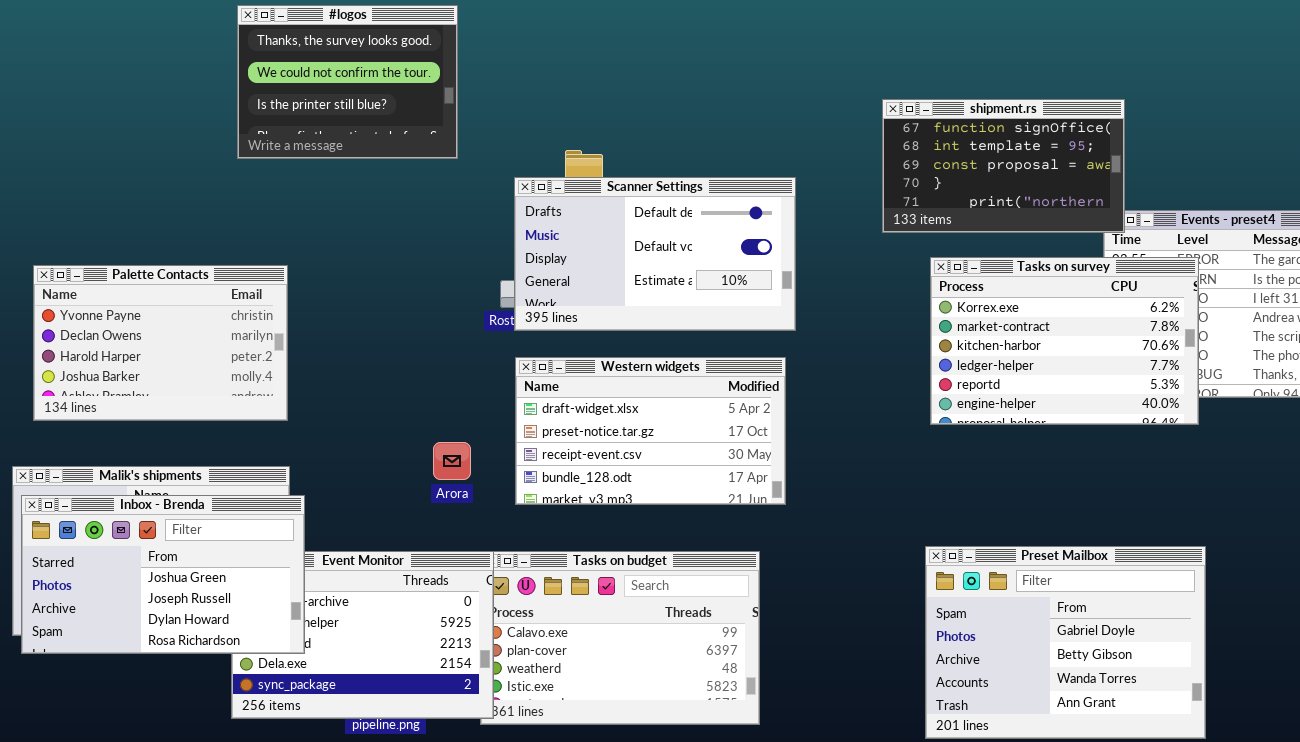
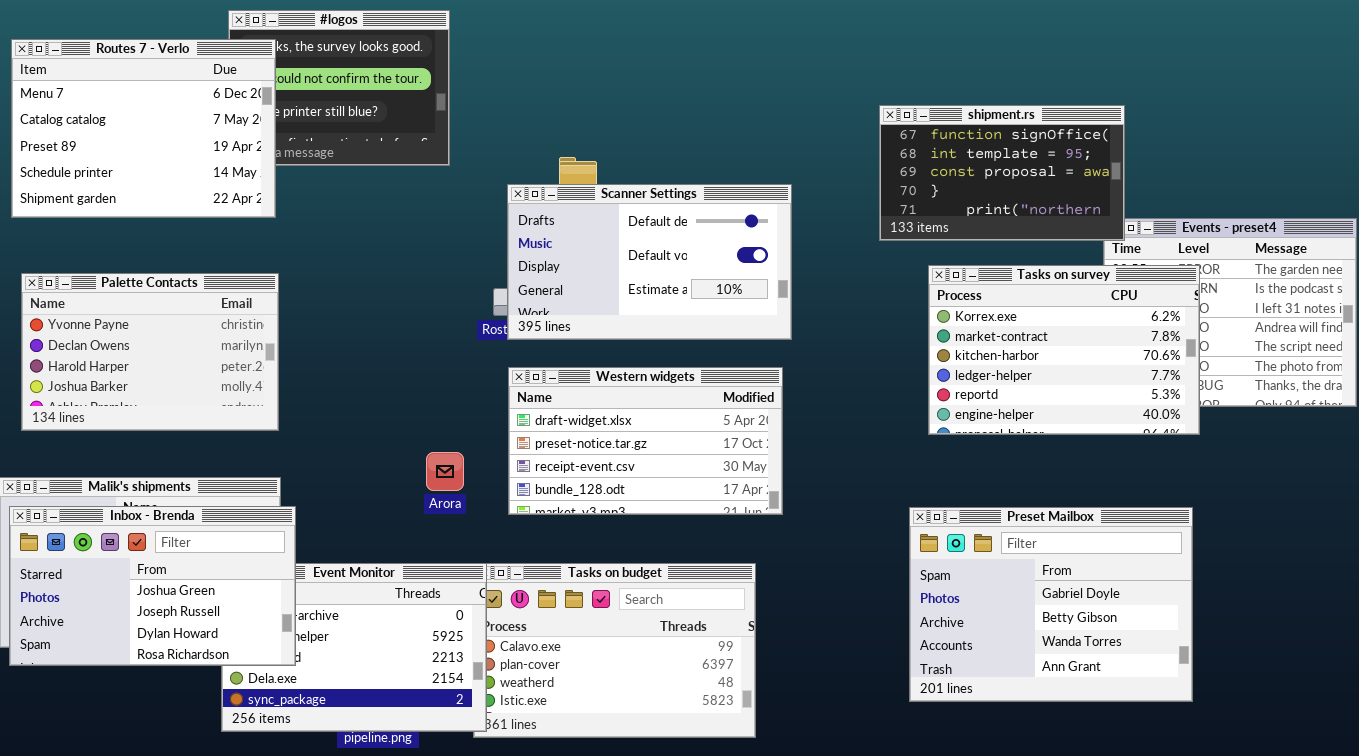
Routes 7 - Verlo: none -> [11,39,276,218], opened
Preset Mailbox: [925,546,1206,739] -> [909,507,1193,702], moved

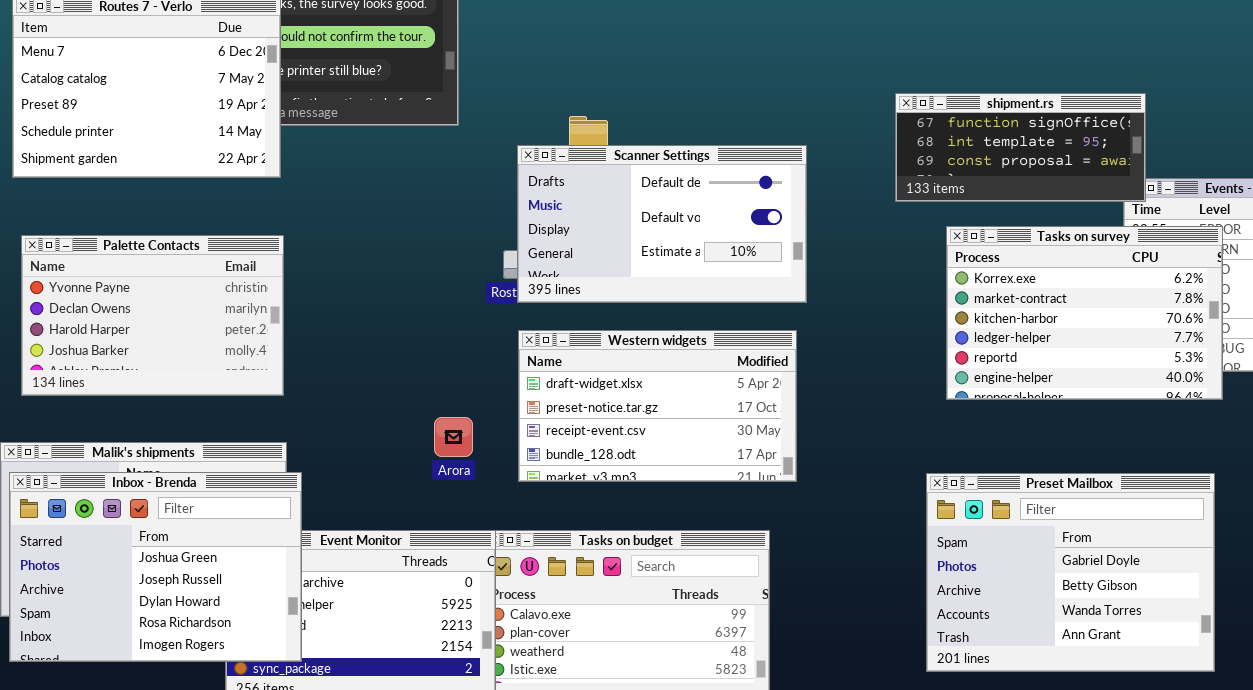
shipment.rs: [879,105,1125,241] -> [895,93,1146,202], resized
Inbox - Brenda: [9,506,296,666] -> [9,472,302,662], resized

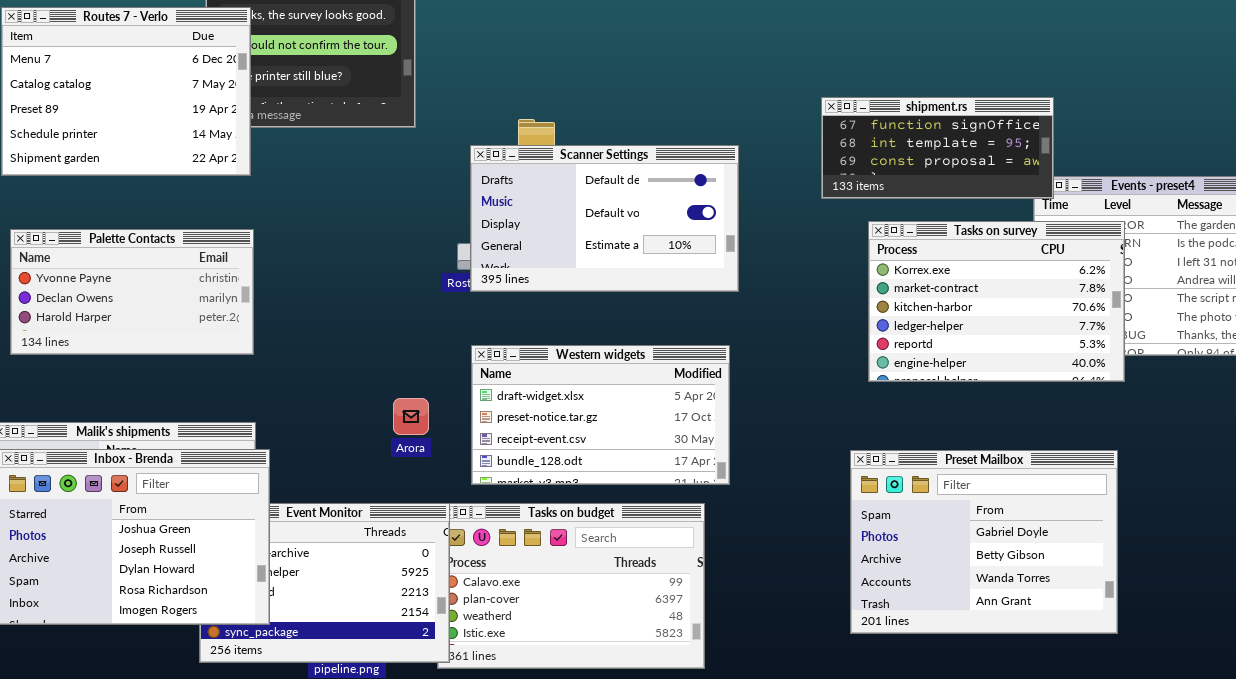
Palette Contacts: [21,235,284,396] -> [10,229,254,355], resized
Western widgets: [518,330,797,482] -> [471,345,730,485], moved

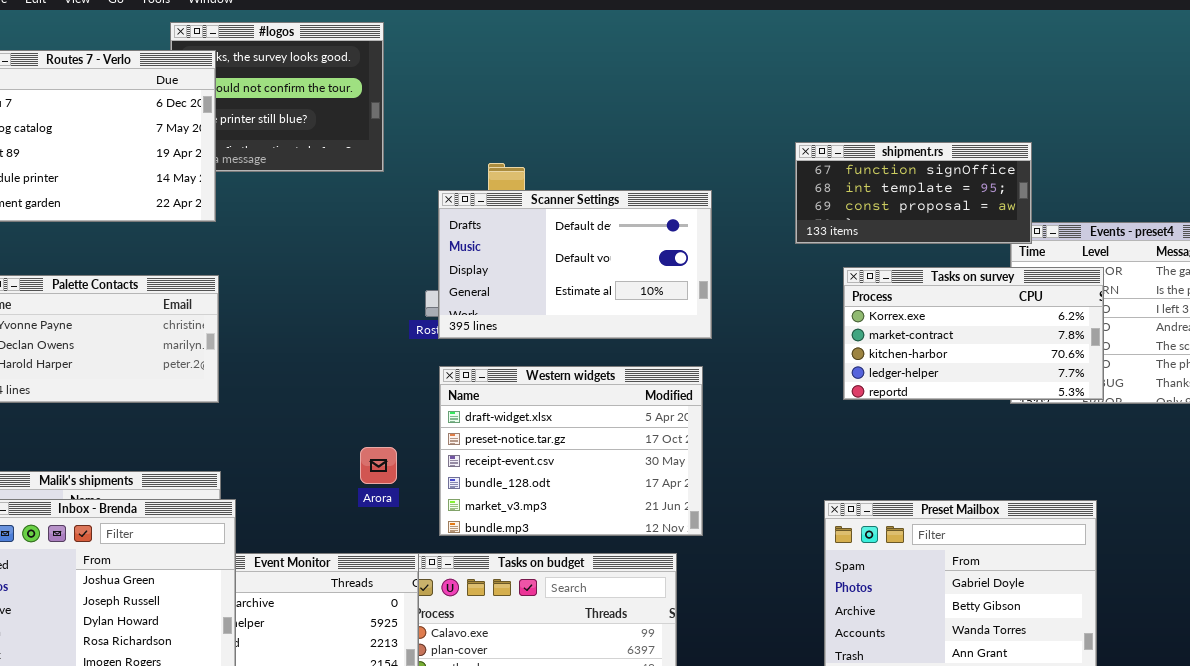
Tasks on survey: [868,221,1125,382] -> [843,267,1104,400], resized
Western widgets: [471,345,730,485] -> [439,366,703,536], resized

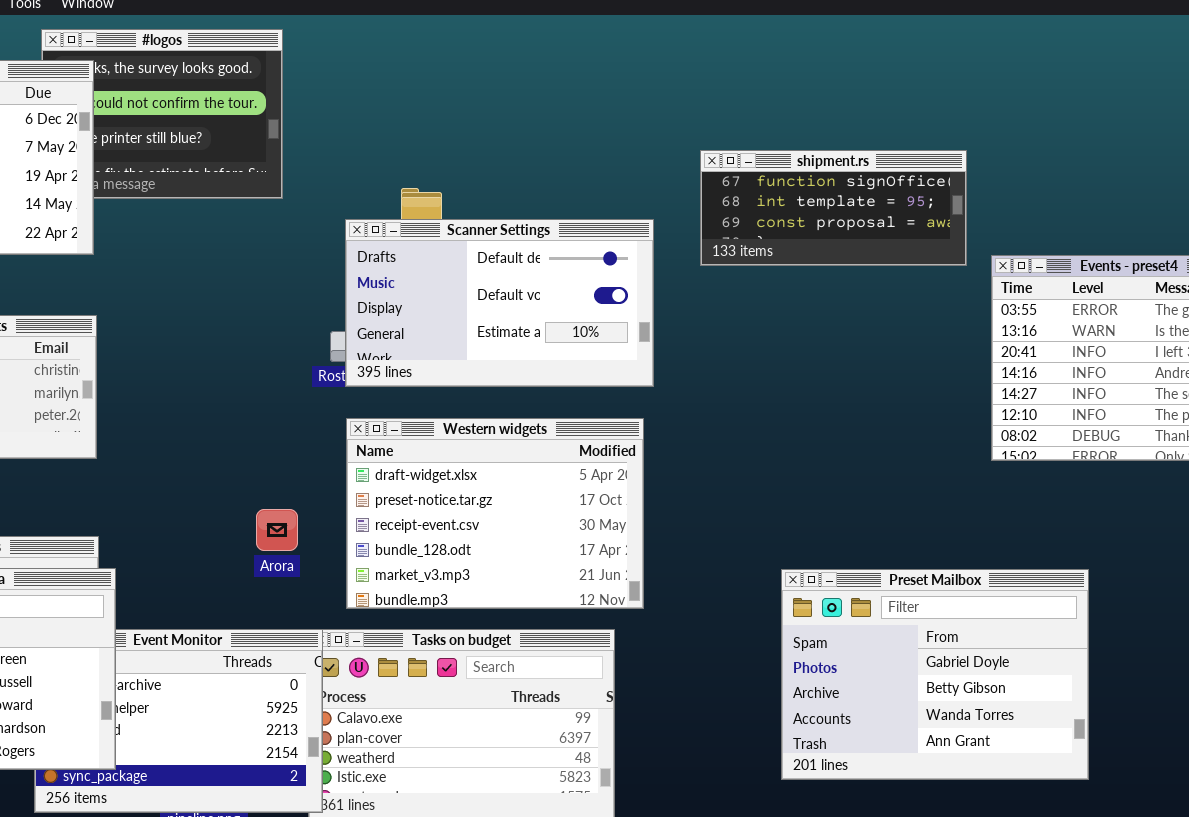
shipment.rs: [795,142,1032,244] -> [700,150,967,266], moved
Tasks on survey: [843,267,1104,400] -> none, closed

